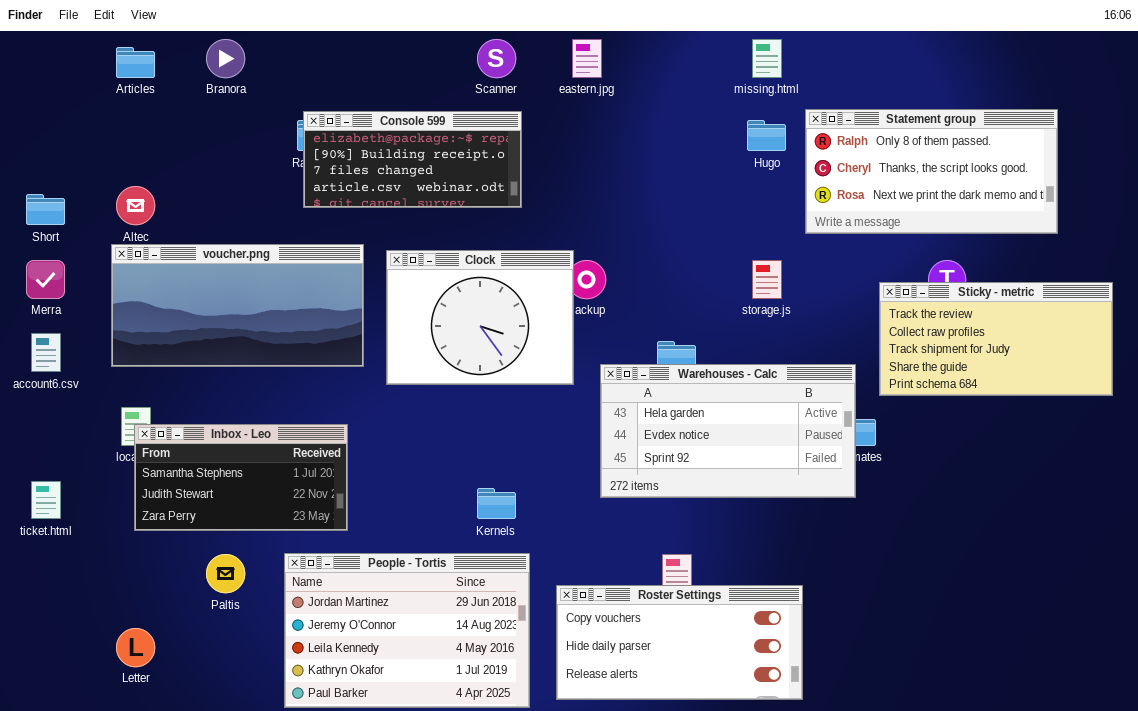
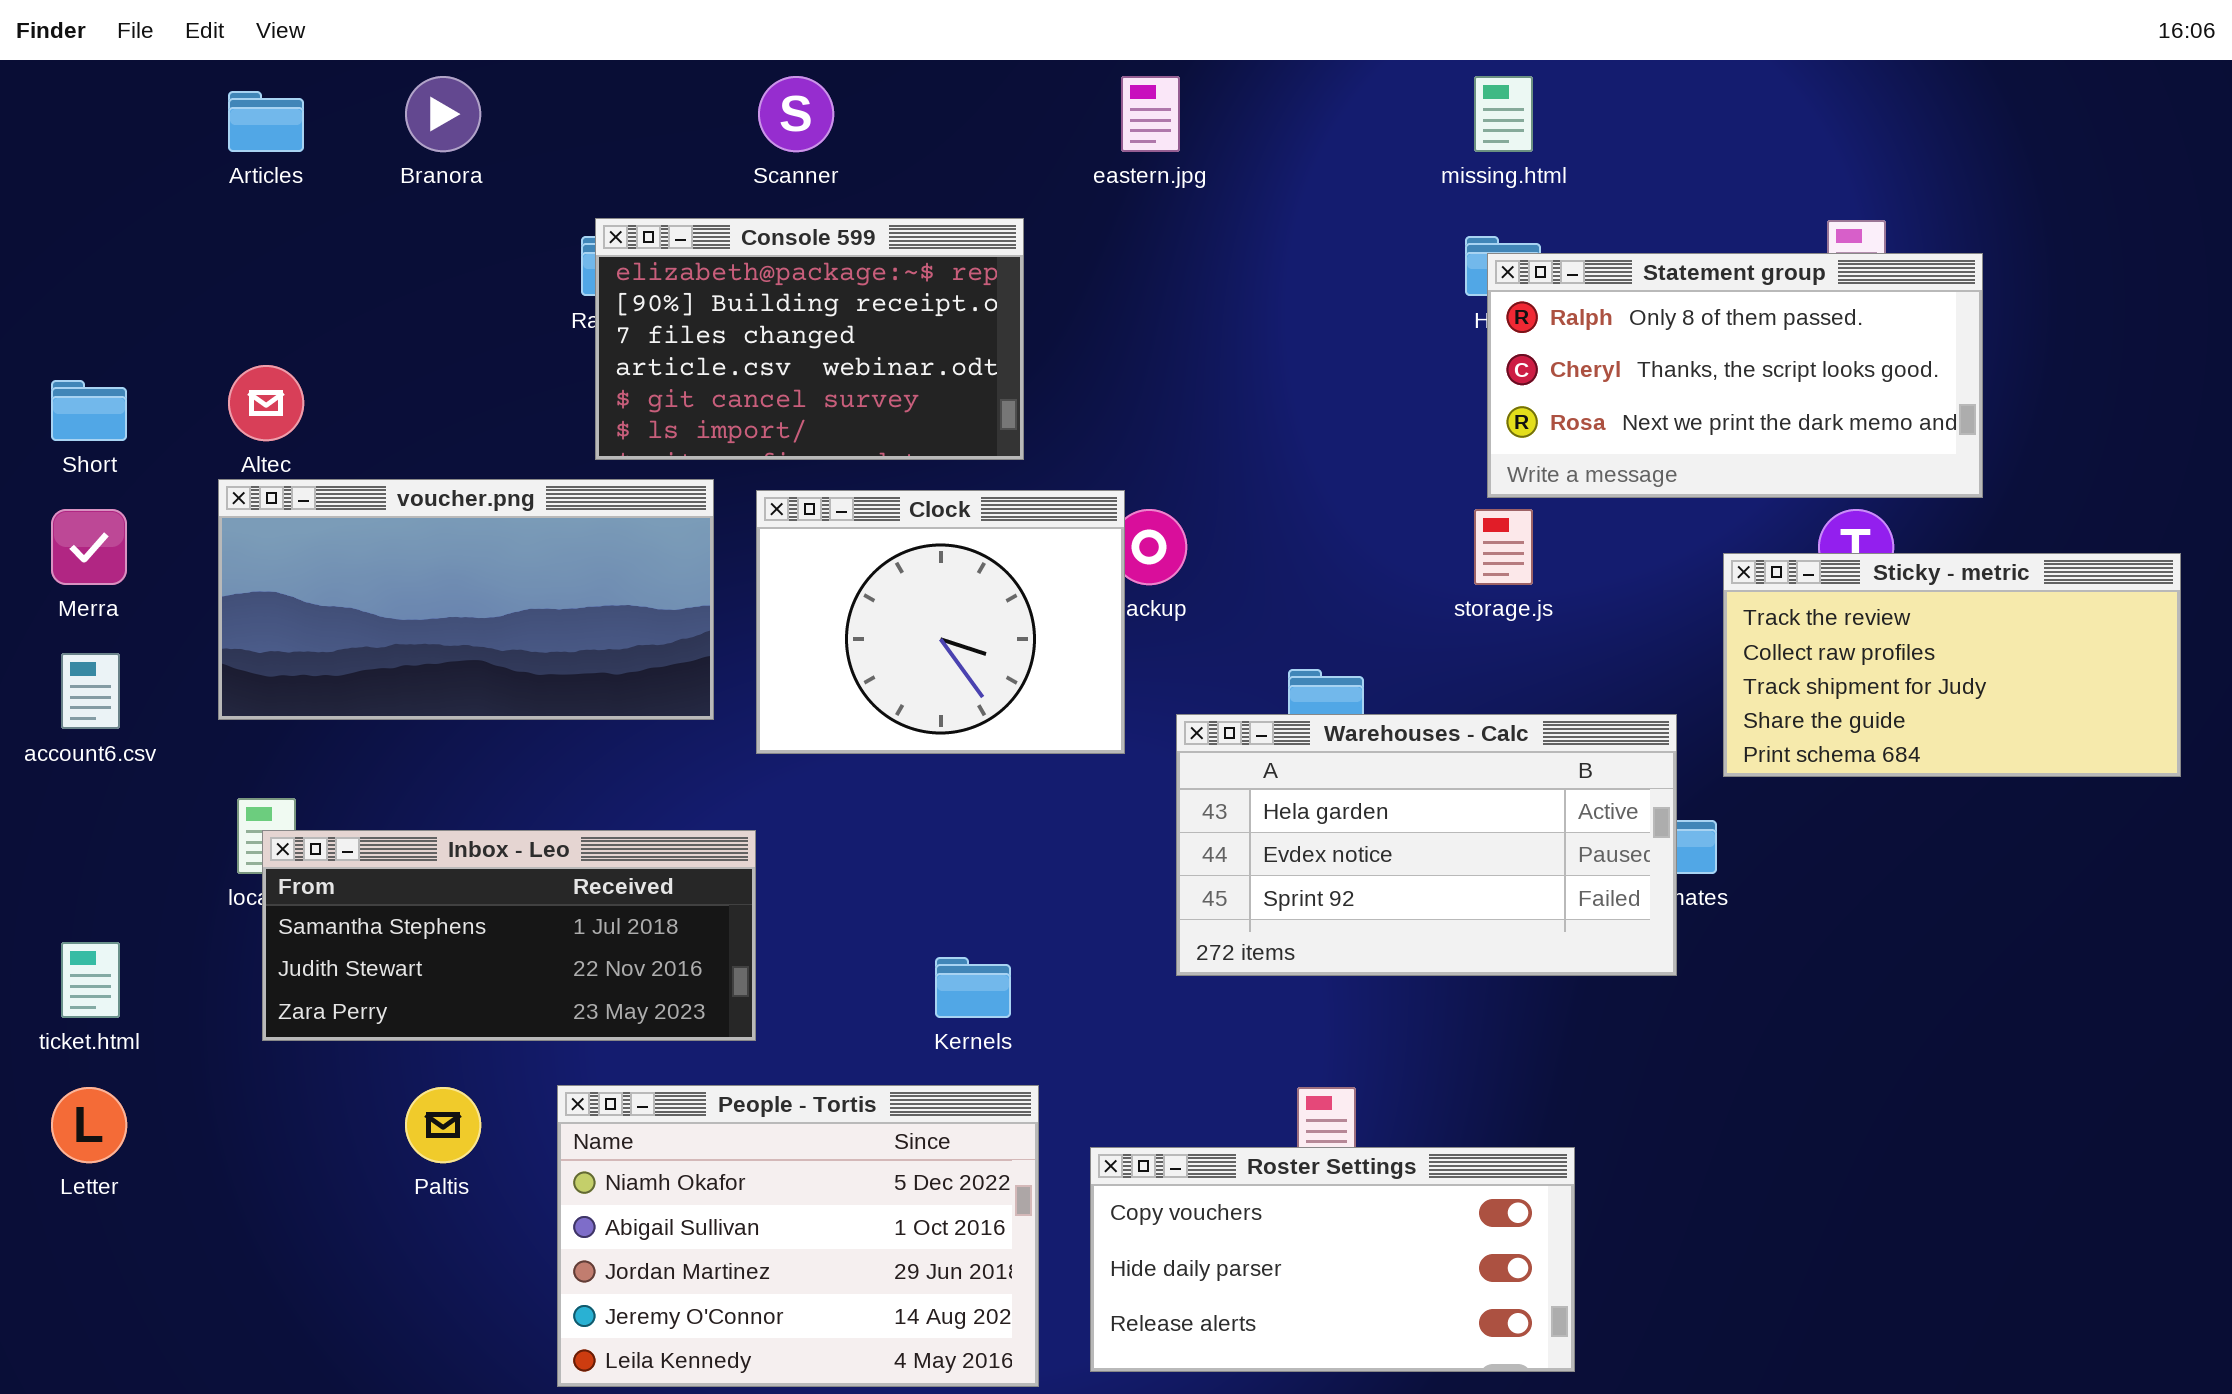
Scanner: [477,39,516,78] -> [758,76,834,152], moved
Statement group: [805,109,1058,234] -> [1487,253,1983,498], moved
Console 599: [303,111,522,208] -> [595,218,1024,460], resized
Inbox - Leo: [134,424,348,531] -> [262,830,756,1041], resized
People - Tortis: [284,553,530,708] -> [557,1085,1039,1387], scrolled up 2 rows
Letter: [116,628,155,667] -> [51,1087,127,1163], moved

